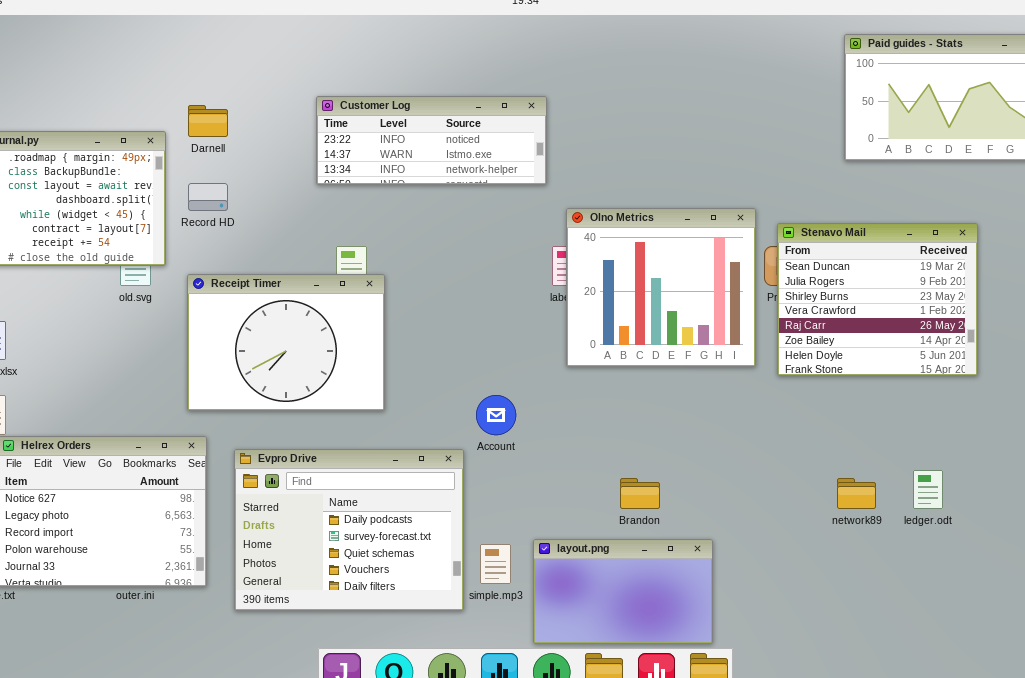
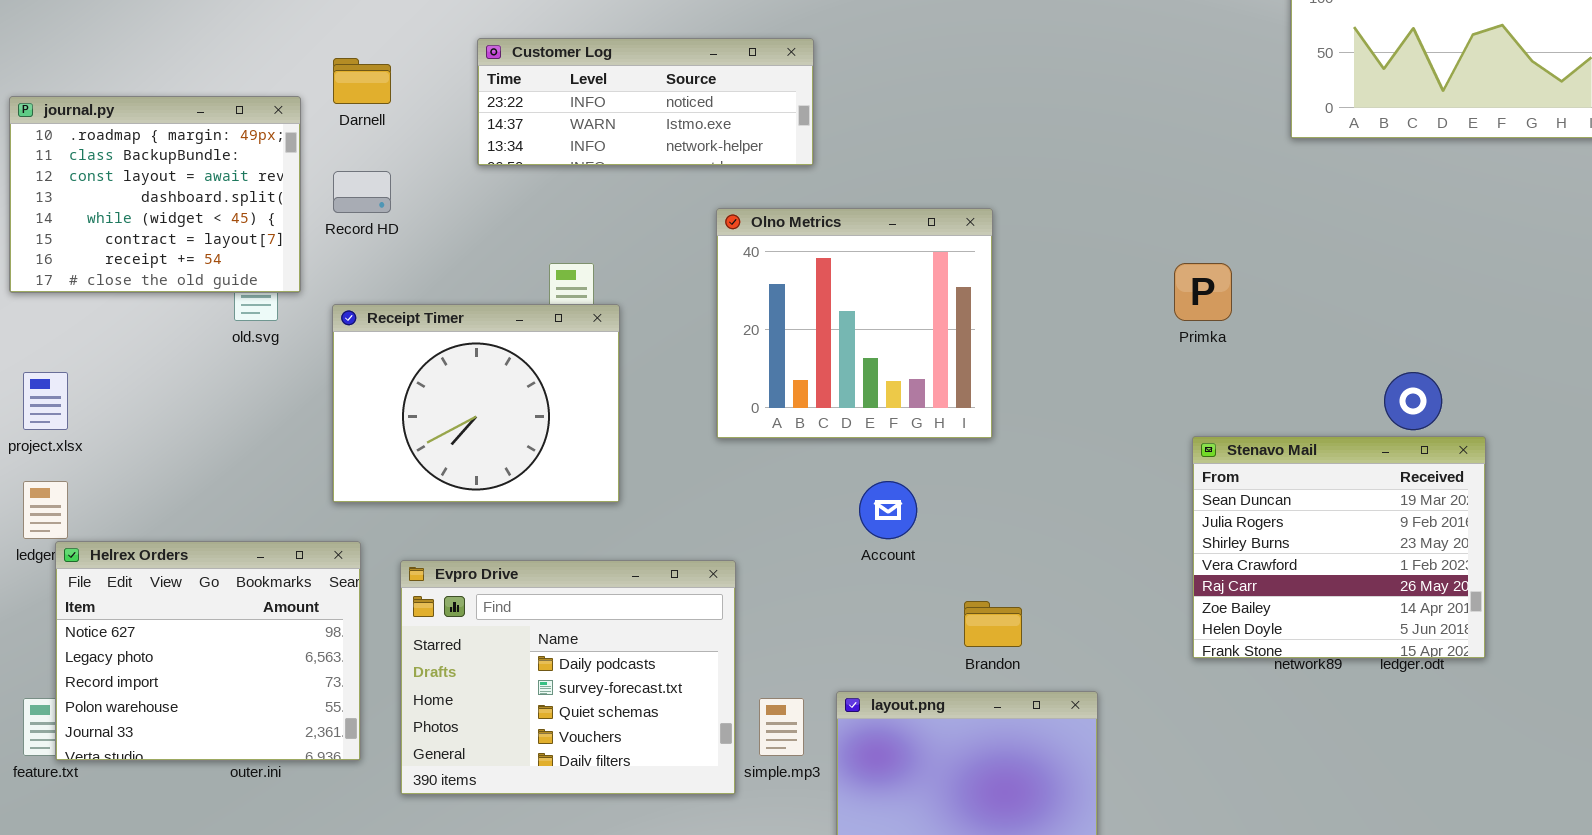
Customer Log: [316,96,547,185] -> [477,38,814,166], moved
Olno Metrics: [566,208,756,367] -> [716,208,993,439], moved
Stenavo Mail: [777,223,978,376] -> [1192,436,1486,659], moved
Account: [476,395,516,435] -> [859,481,917,539], moved

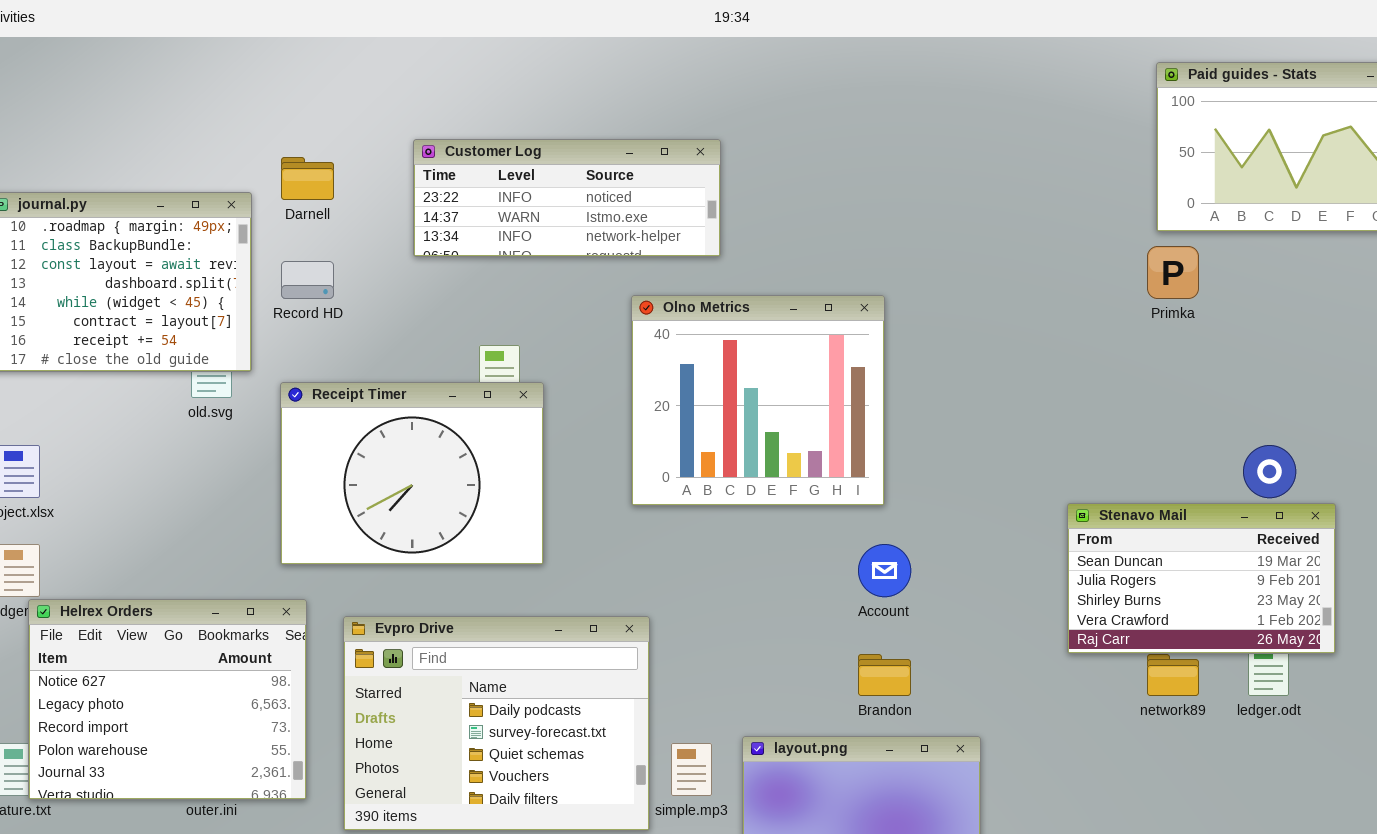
Primka: [1174,263,1232,321] -> [1147,246,1199,299], moved
Stenavo Mail: [1192,436,1486,659] -> [1067,503,1336,654], resized
Account: [859,481,917,539] -> [858,544,911,597], moved

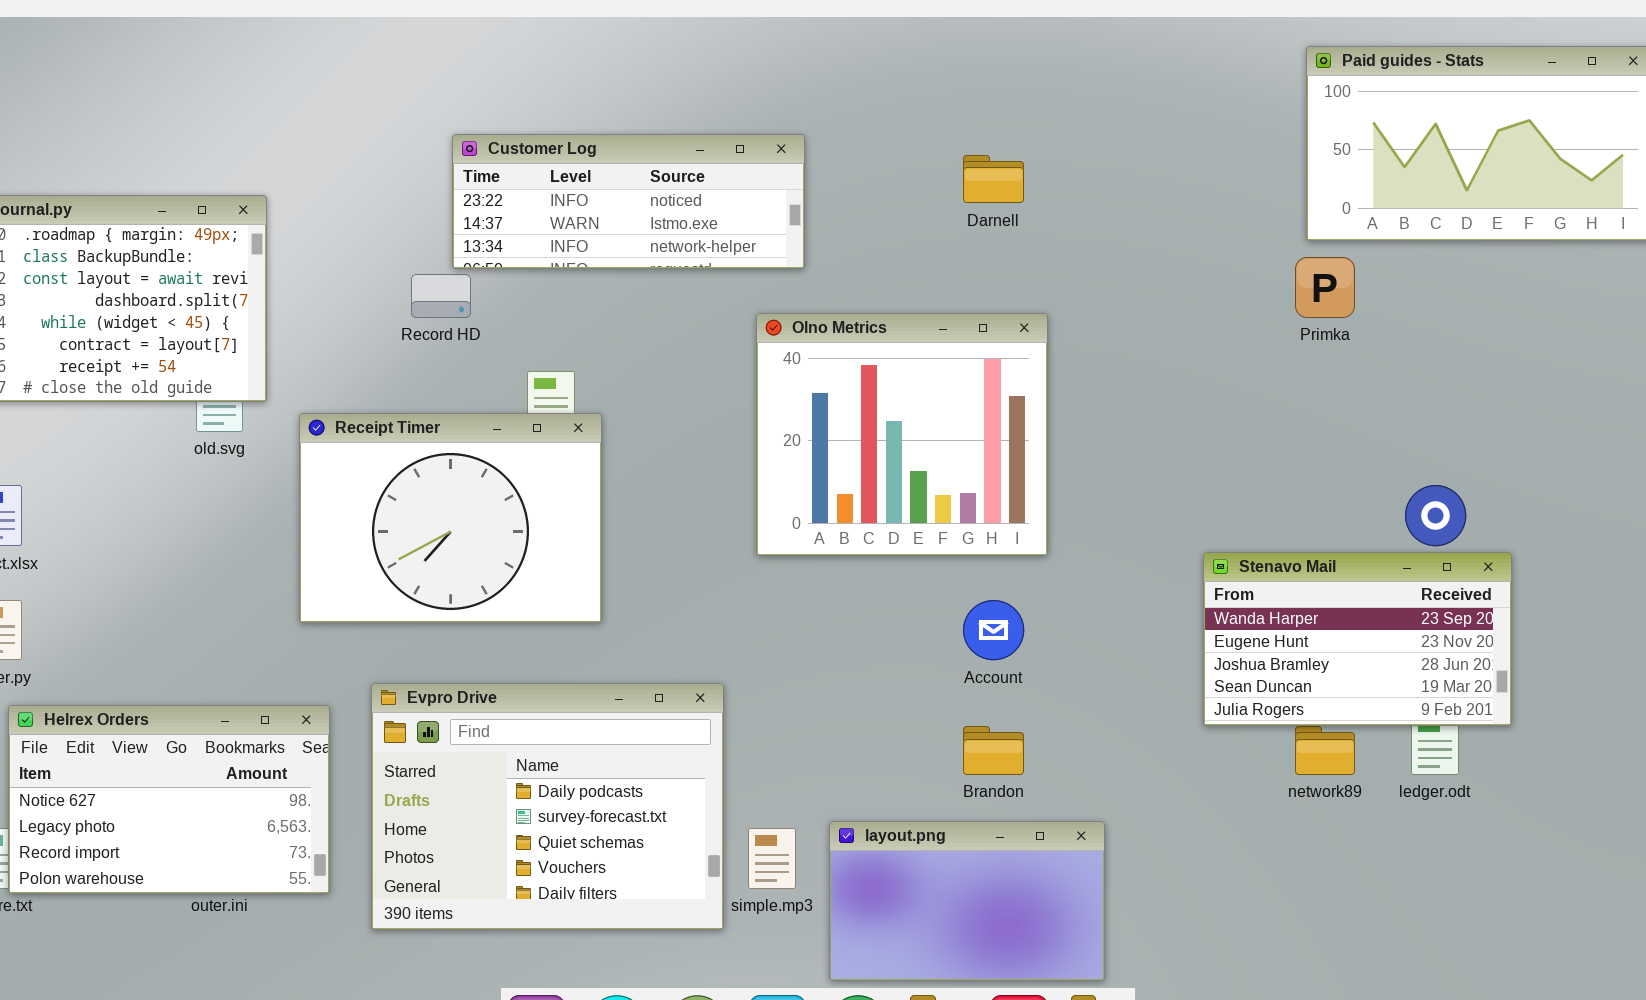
Darnell: [281,157,334,200] -> [963,155,1024,203], moved
Record HD: [281,261,334,299] -> [411,274,471,318], moved
Olno Metrics: [631,295,885,506] -> [756,313,1048,556], moved
Stenavo Mail: [1067,503,1336,654] -> [1203,552,1512,726], scrolled up 3 rows
Helrex Orders: [28,599,307,800] -> [8,705,330,894], resized

